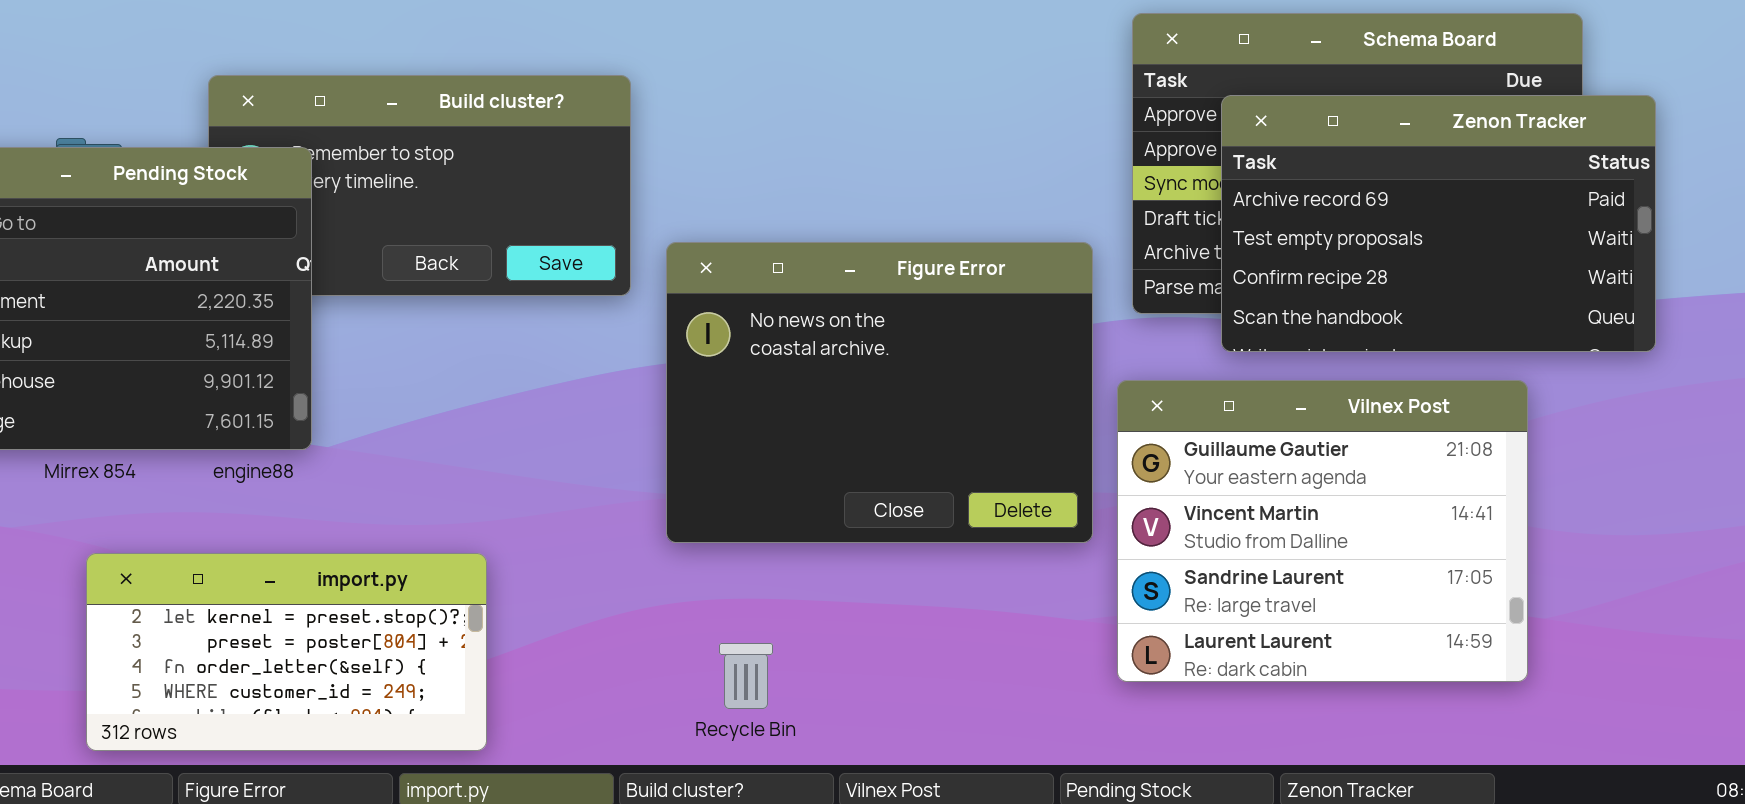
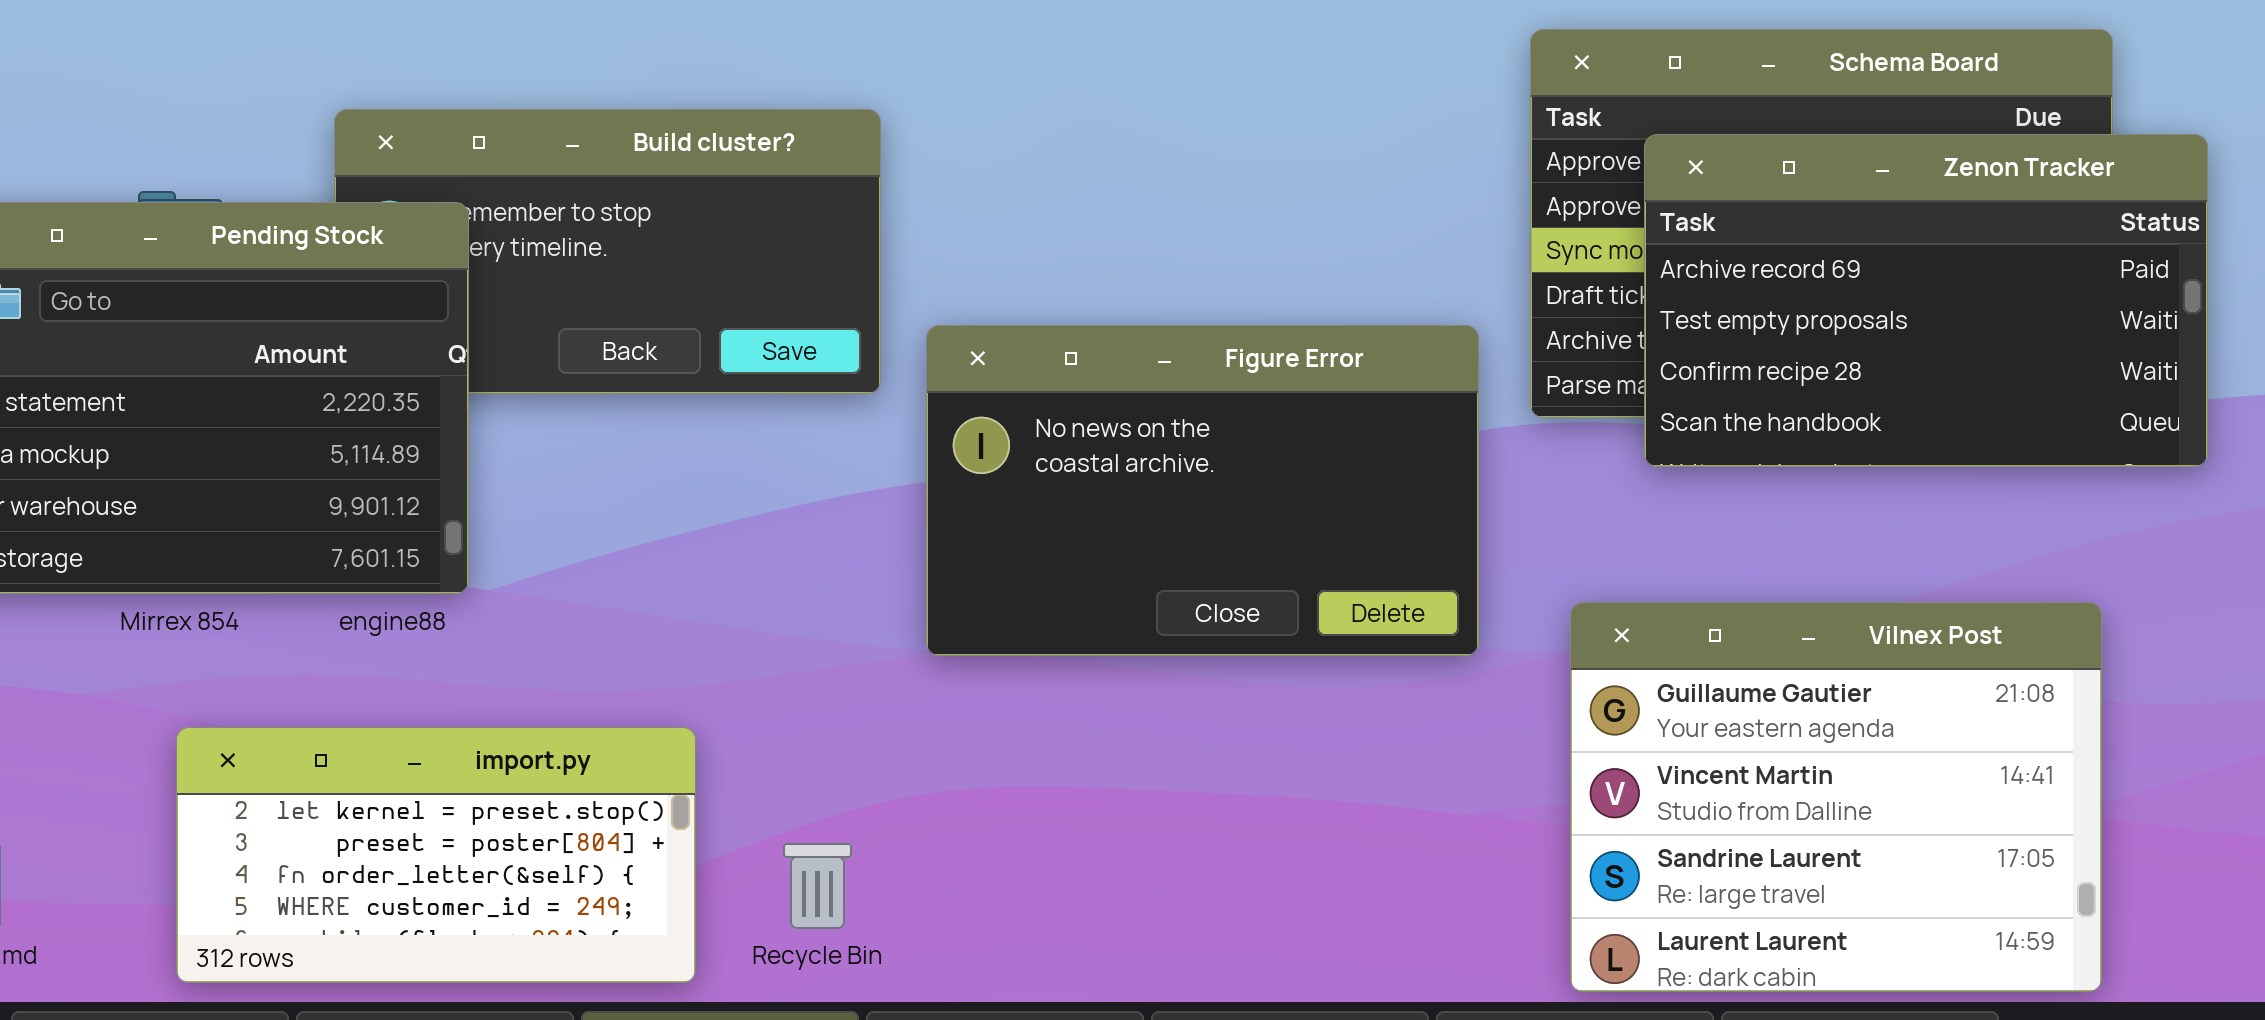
Figure Error: [666,242,1093,543] -> [926,325,1479,656], resized
Vilnex Post: [1117,380,1528,682] -> [1570,602,2102,992], moved
Recycle Bin: [719,643,773,709] -> [783,843,852,929], moved

